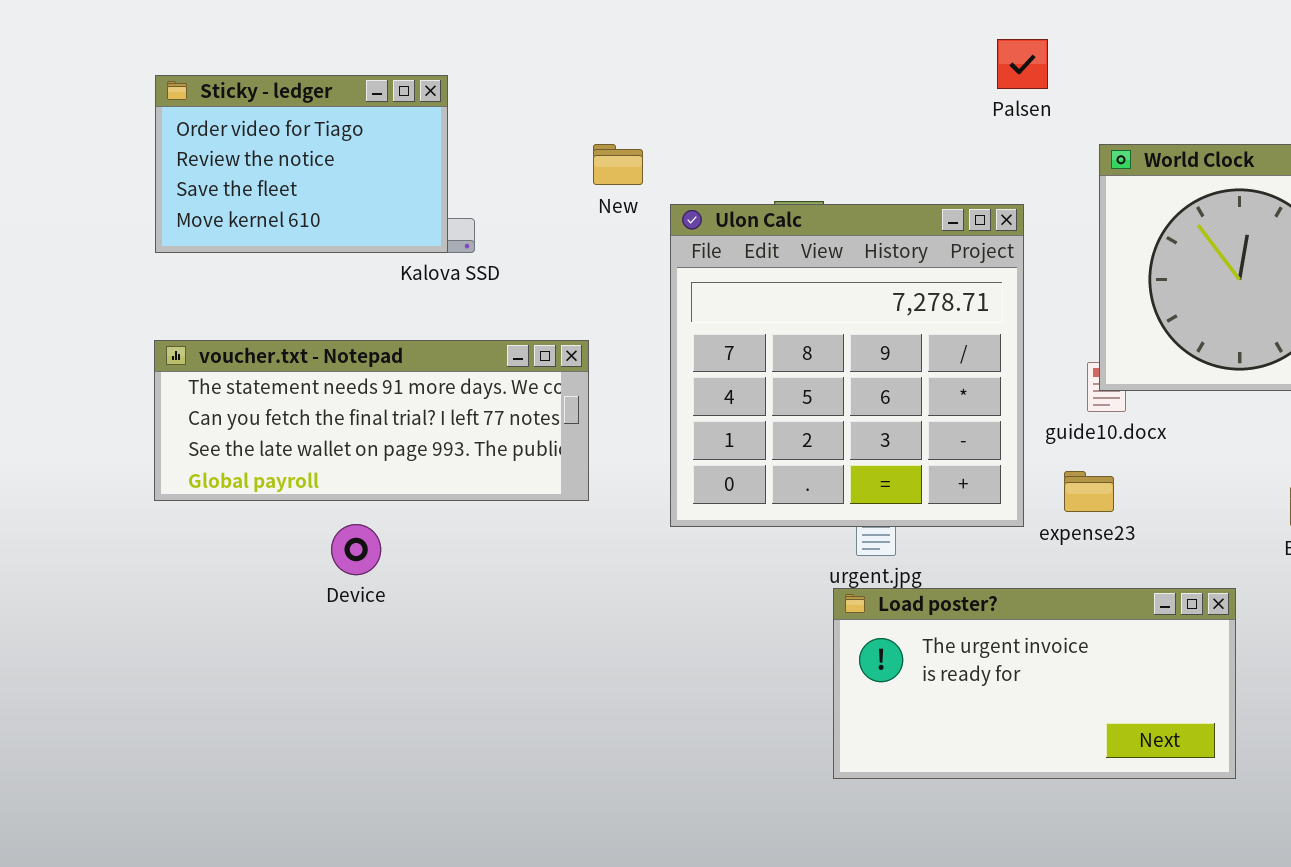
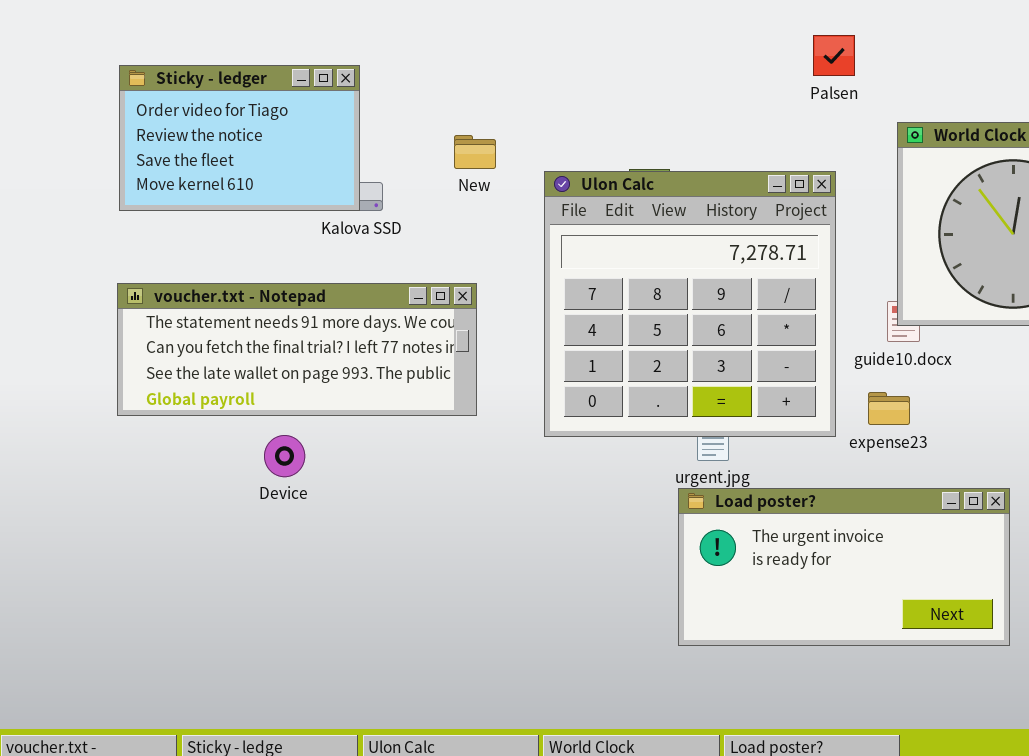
New: [593,144,643,185] -> [454,135,496,169], moved

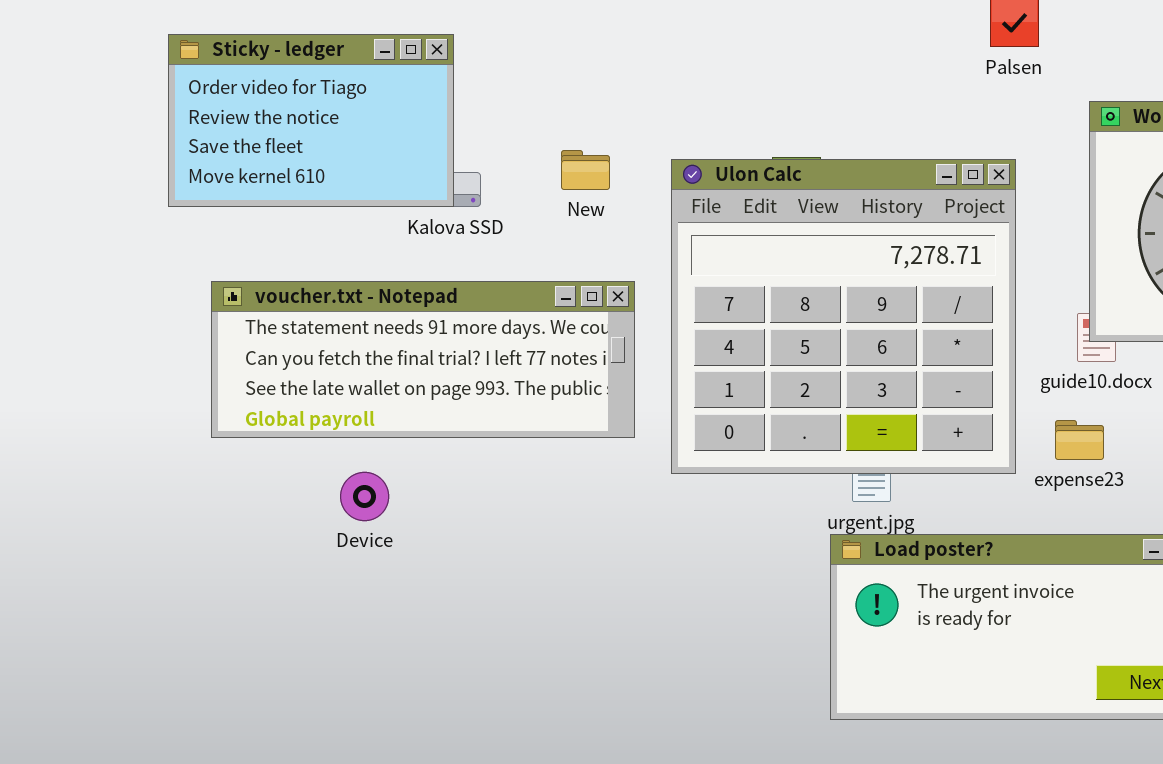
New: [454,135,496,169] -> [561,150,610,190], moved
voucher.txt - Notepad: [117,283,477,416] -> [211,281,635,438], moved

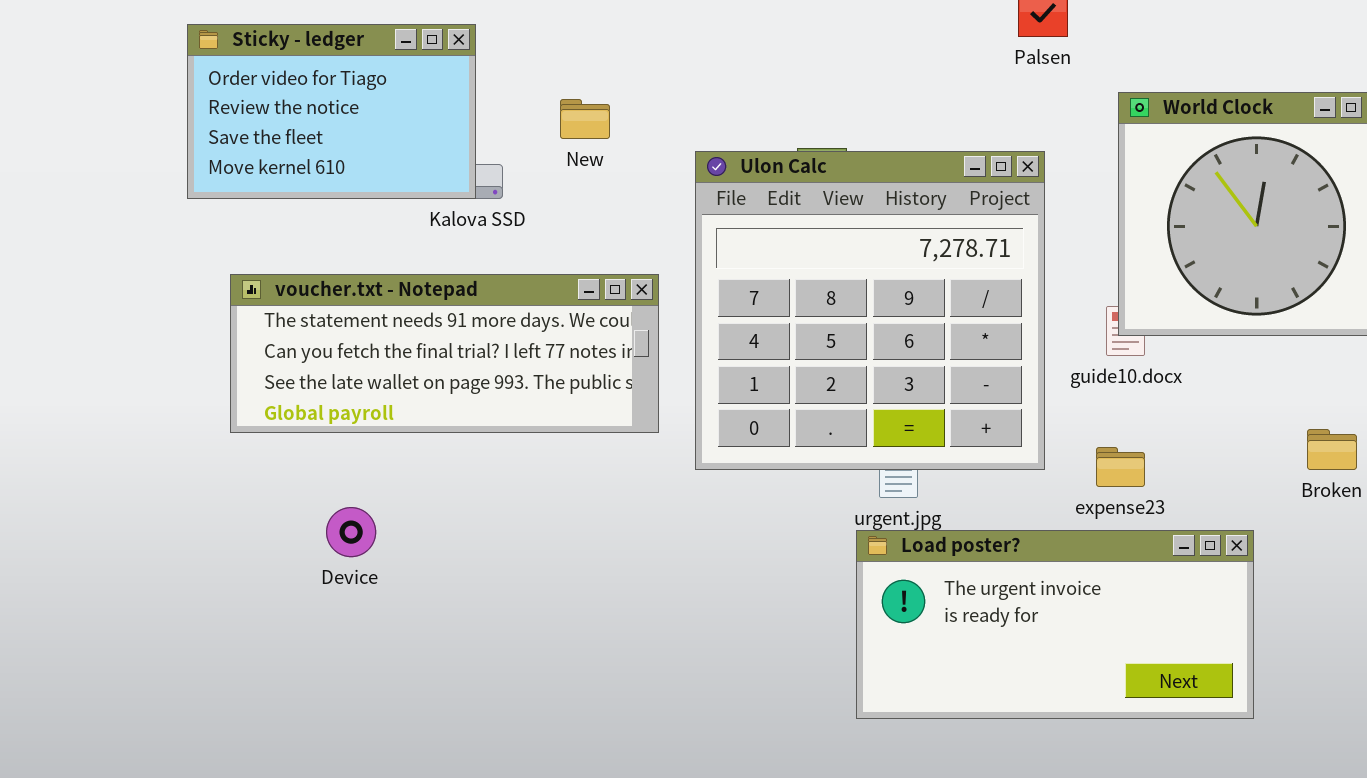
New: [561,150,610,190] -> [560,99,610,139], moved
expense23: [1055,420,1104,460] -> [1096,447,1145,487], moved
Device: [340,472,389,521] -> [326,507,376,557], moved

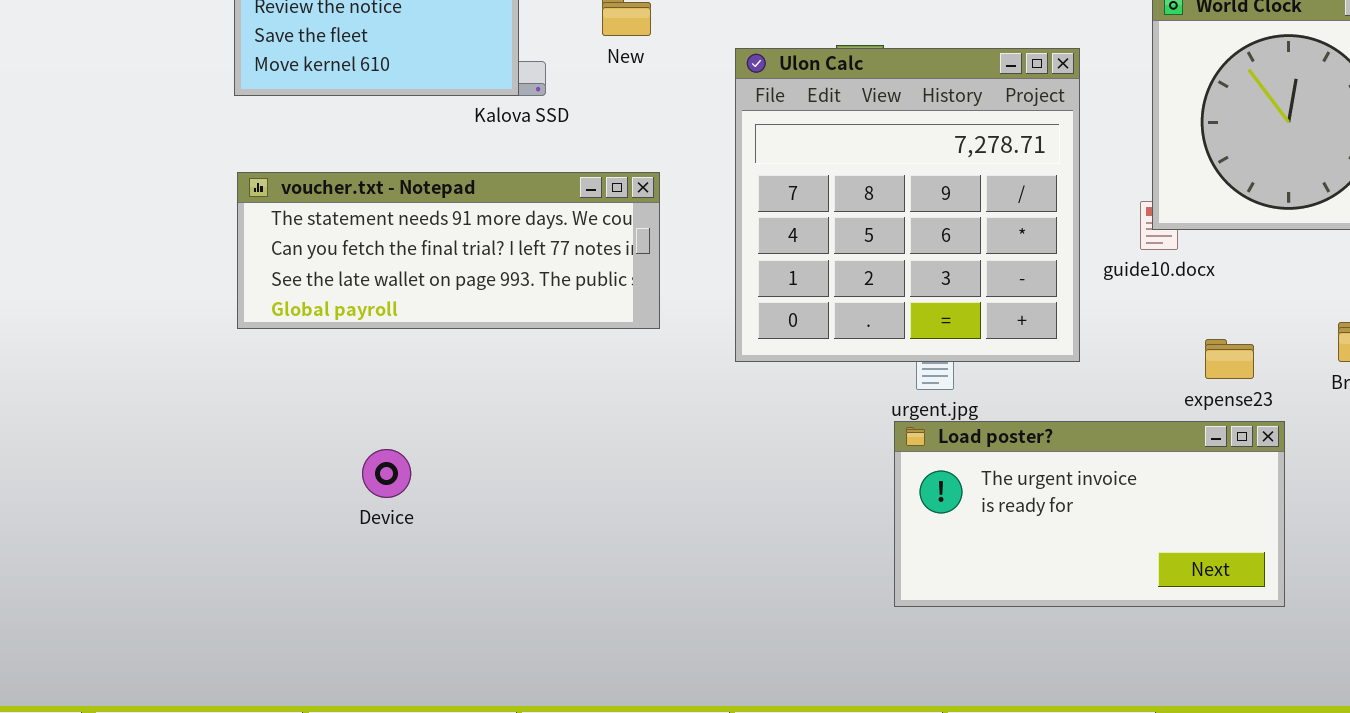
voucher.txt - Notepad: [230,274,659,433] -> [237,172,660,329], moved
expense23: [1096,447,1145,487] -> [1205,339,1254,379], moved
Device: [326,507,376,557] -> [362,449,411,498], moved

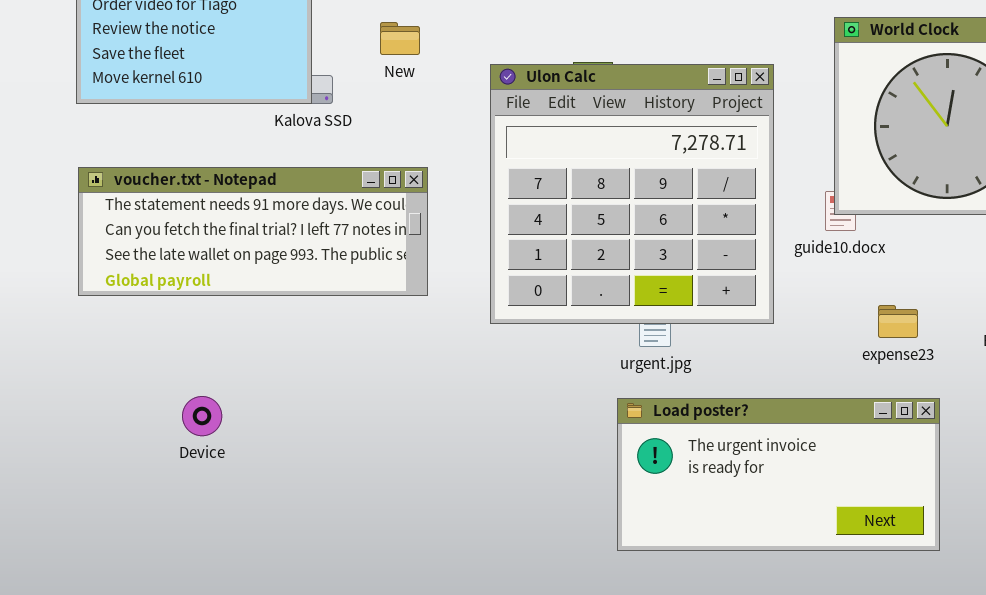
Load poster?: [894,421,1285,607] -> [617,398,940,551], moved

